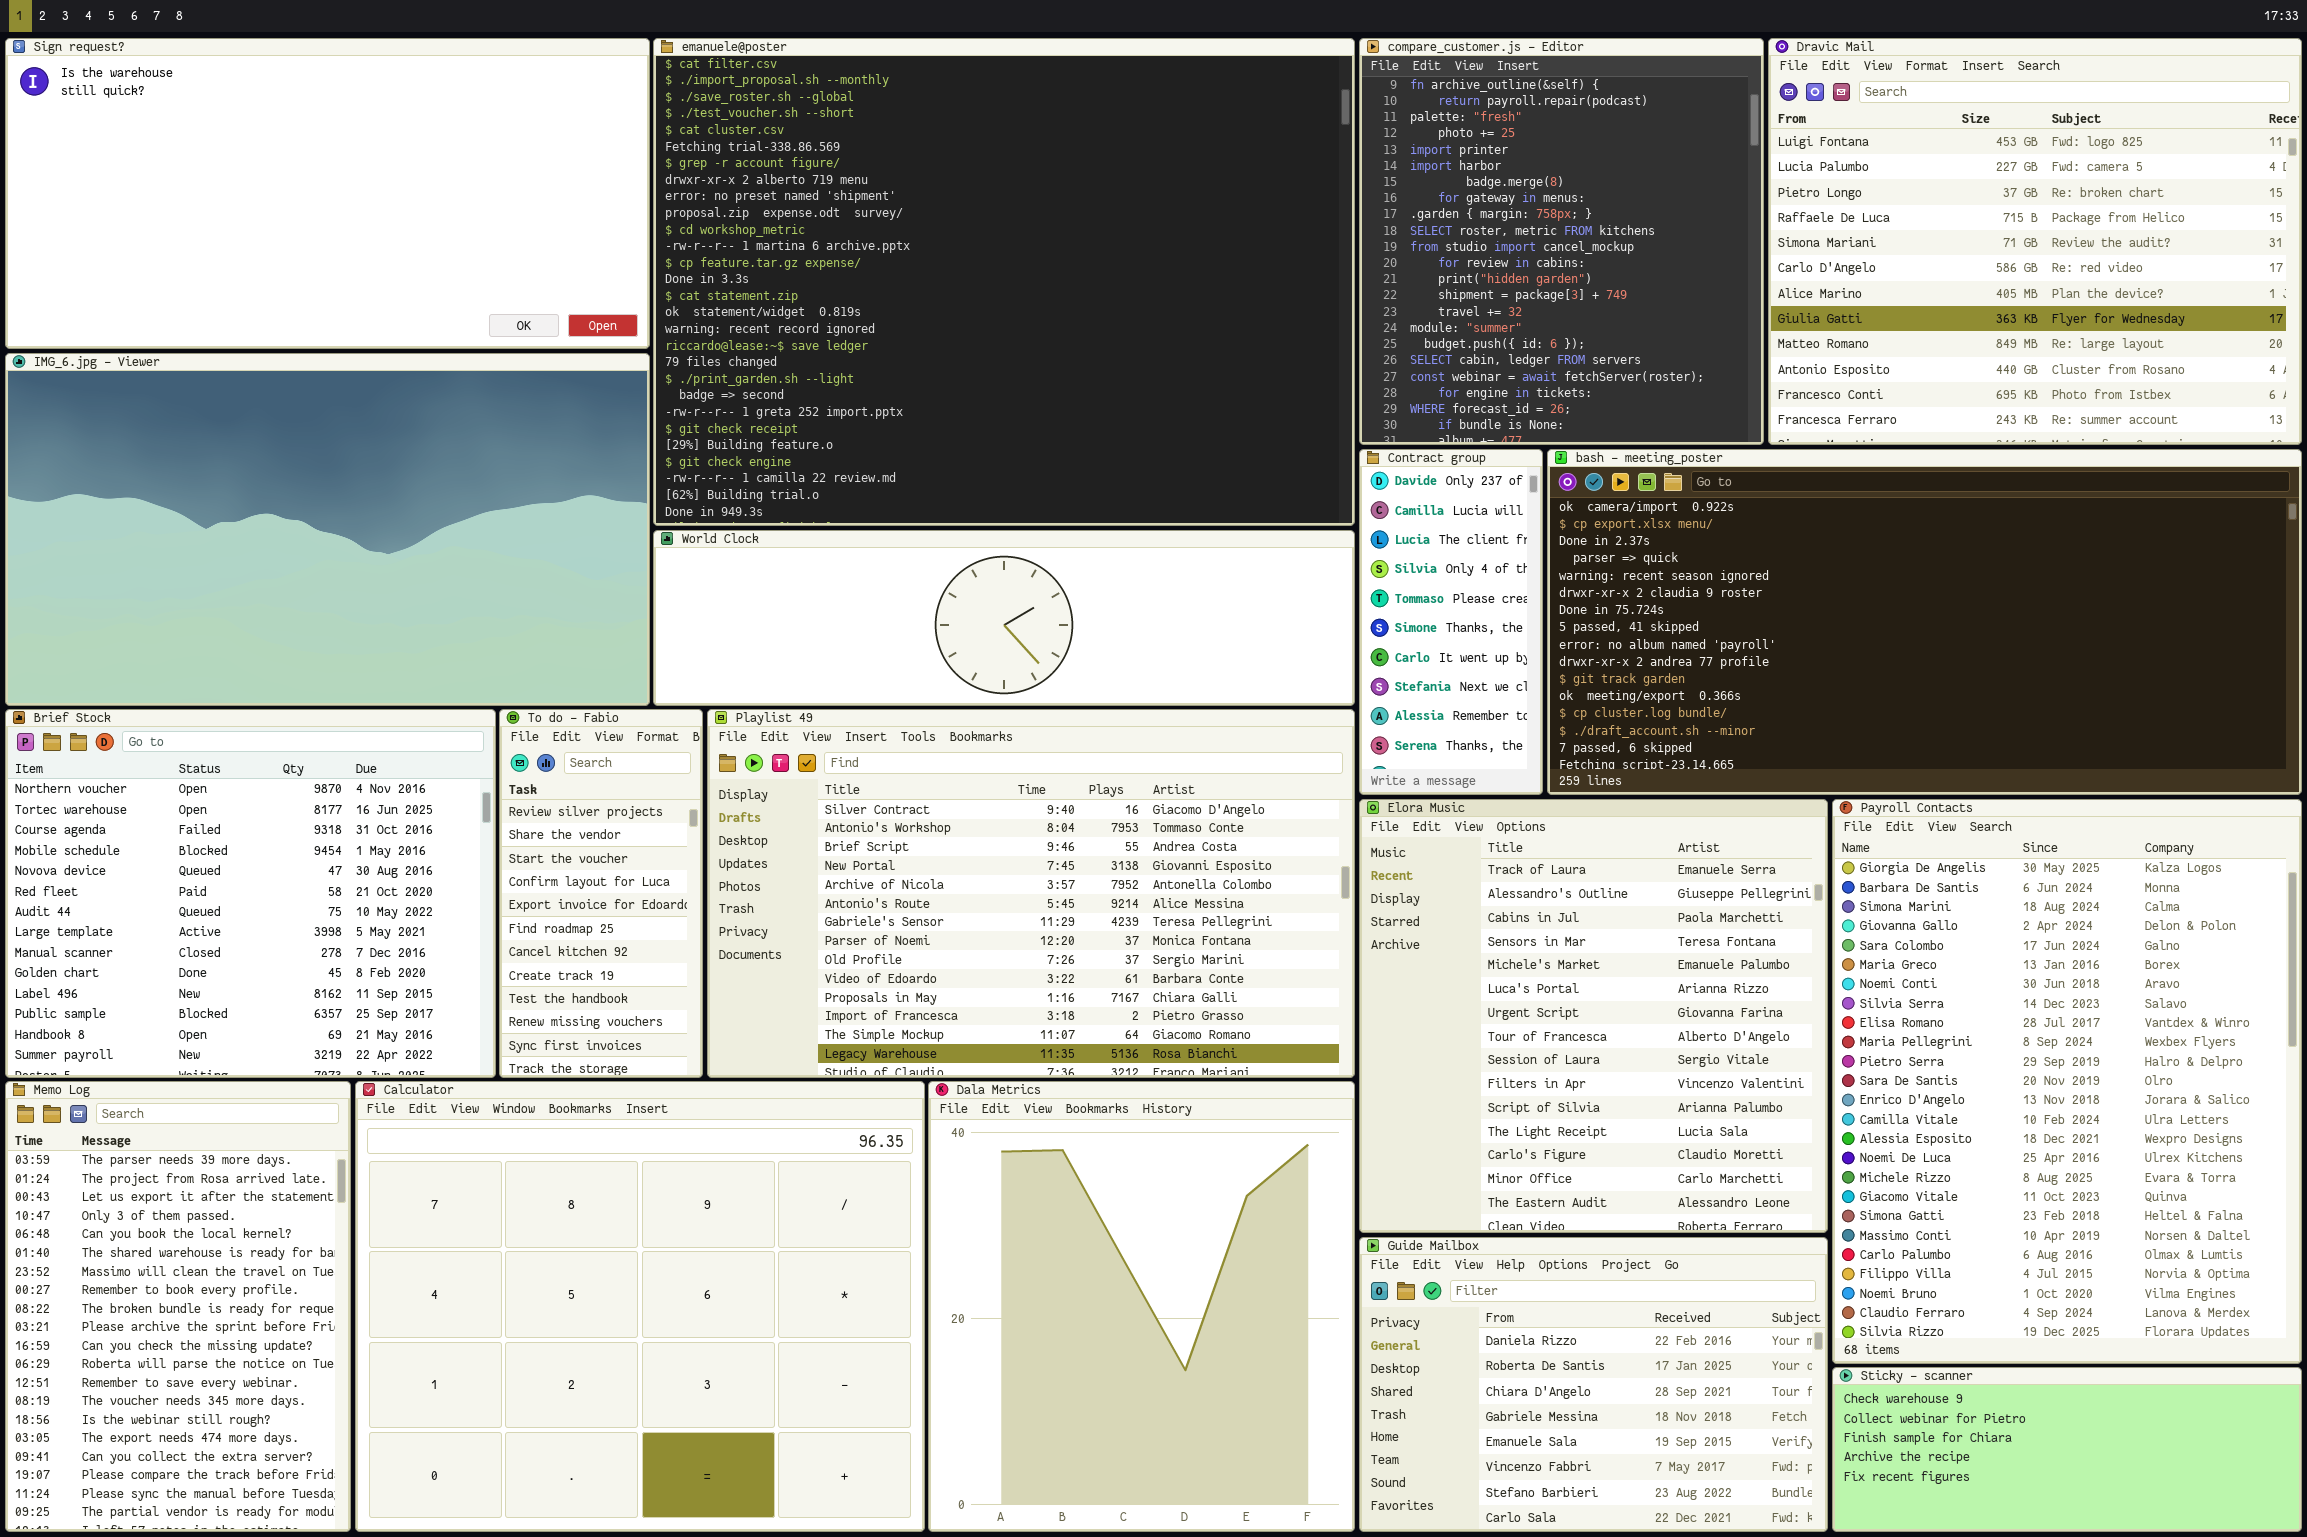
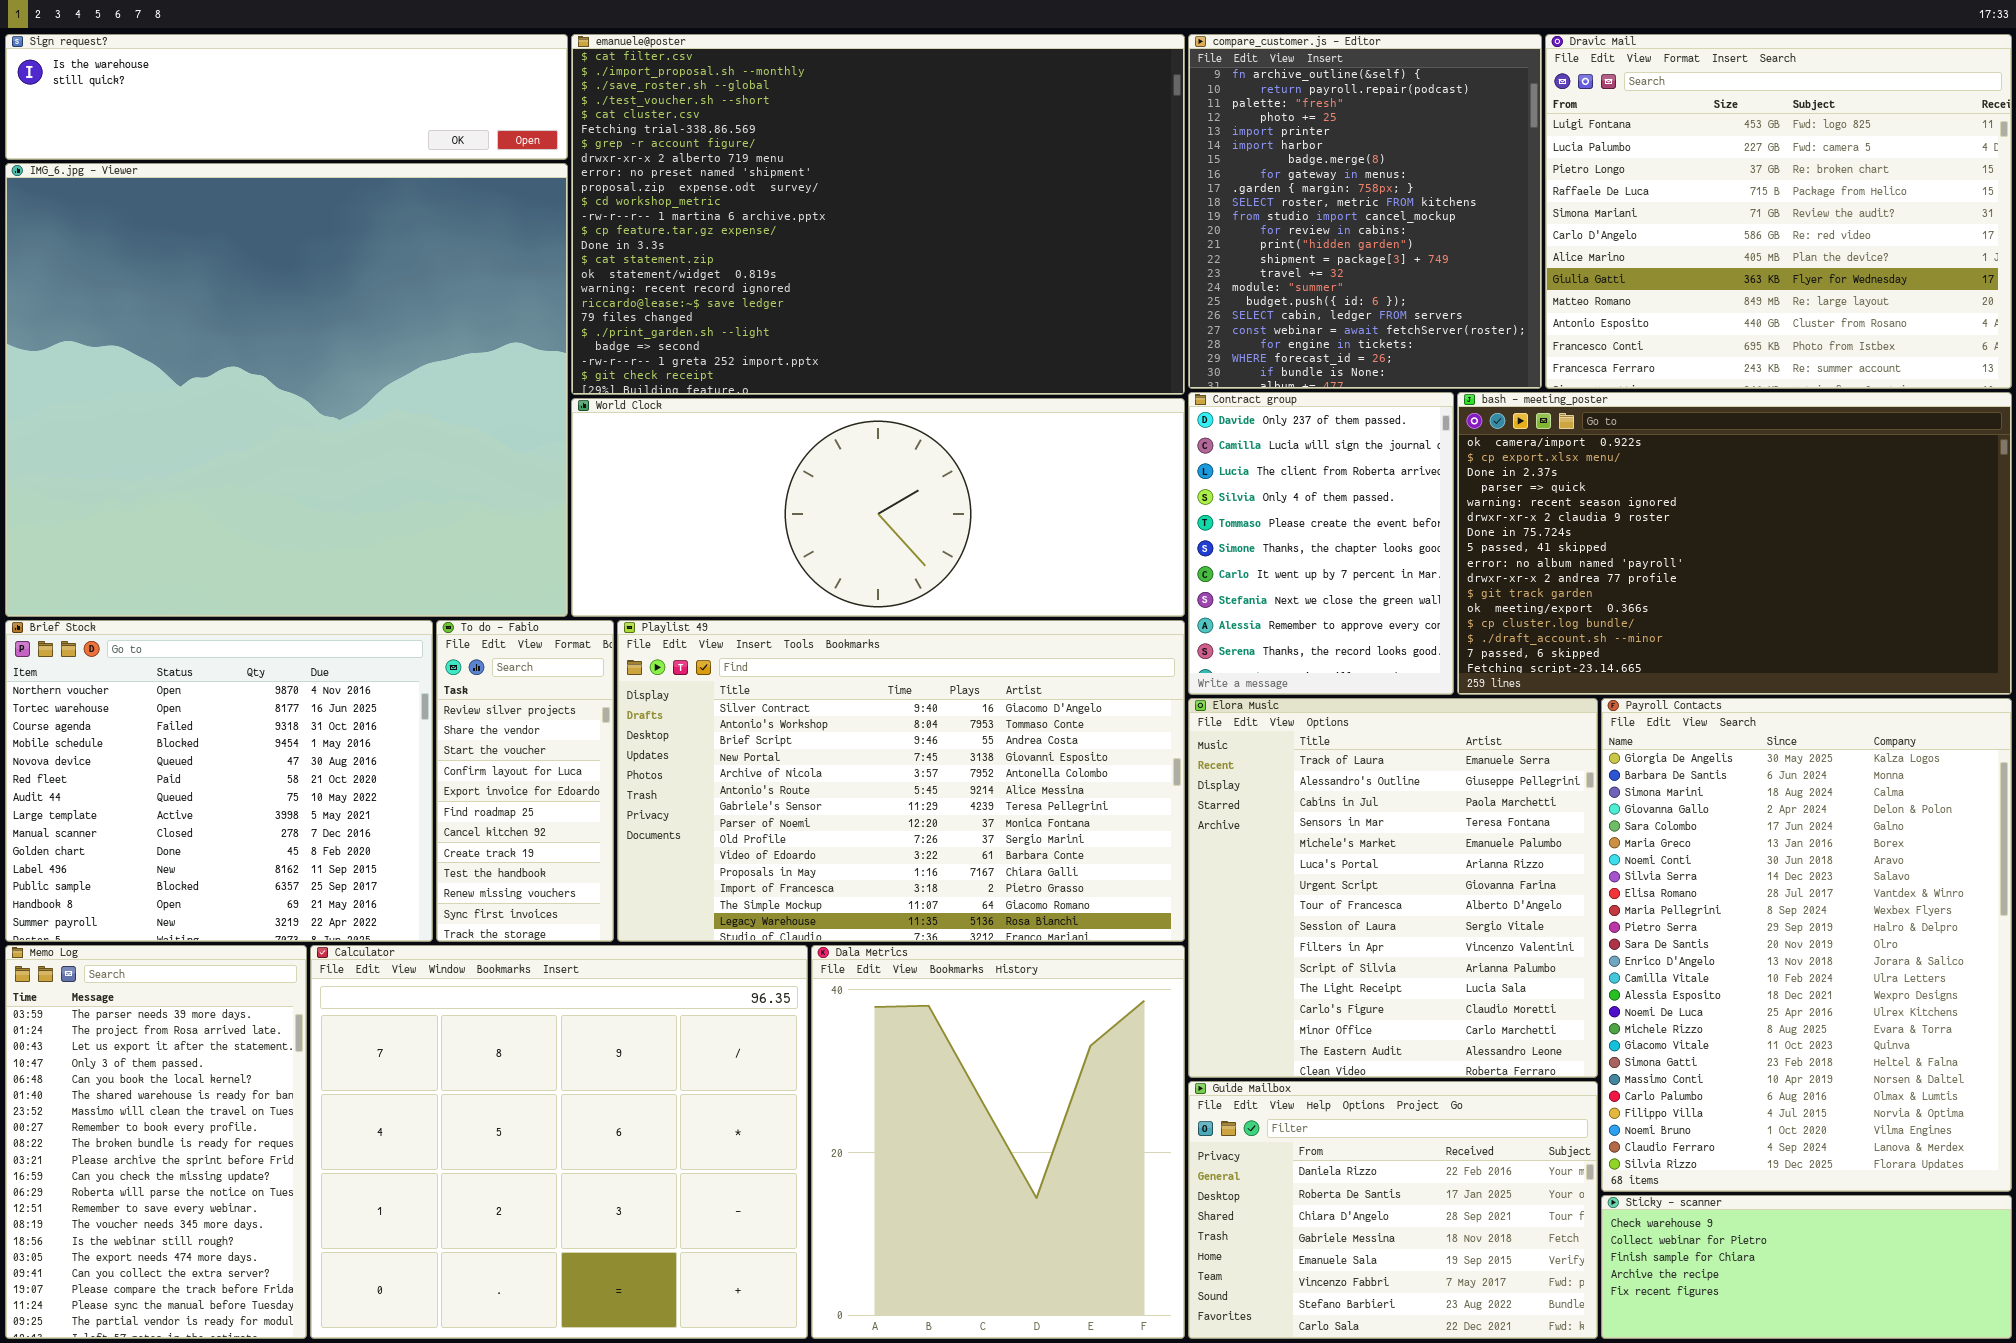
Sign request?: [5,38,650,349] -> [5,34,568,160], resized
emanuele@poster: [653,38,1355,526] -> [571,34,1185,395], resized
IMG_6.jpg - Viewer: [5,353,650,706] -> [5,163,568,617], resized
Contract group: [1359,449,1543,795] -> [1188,392,1454,695], resized
bash - meeting_poster: [1547,449,2302,795] -> [1457,392,2012,695], resized
World Clock: [653,530,1355,706] -> [571,398,1185,617], resized

